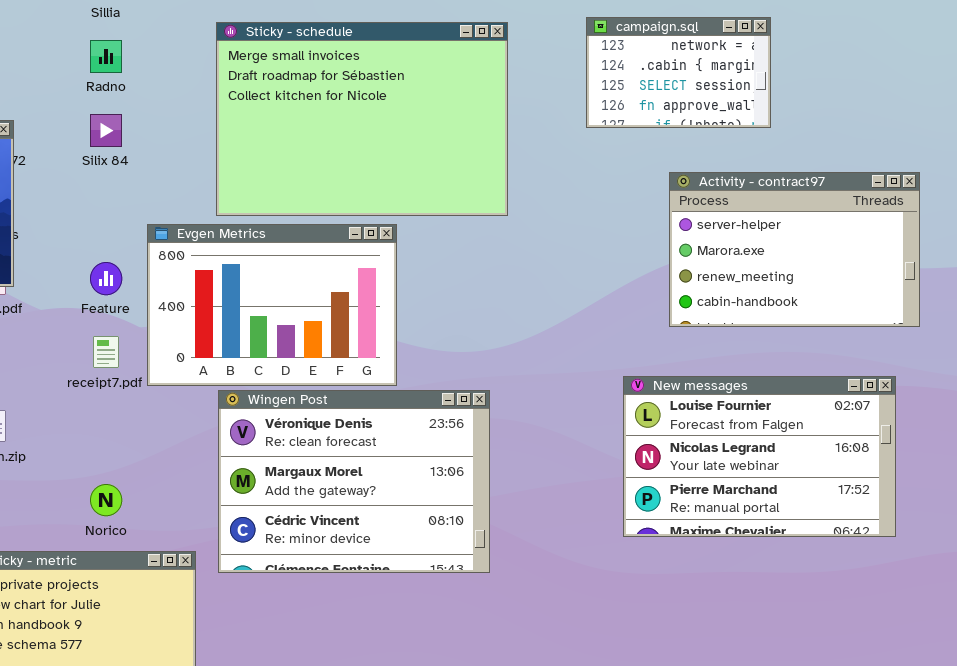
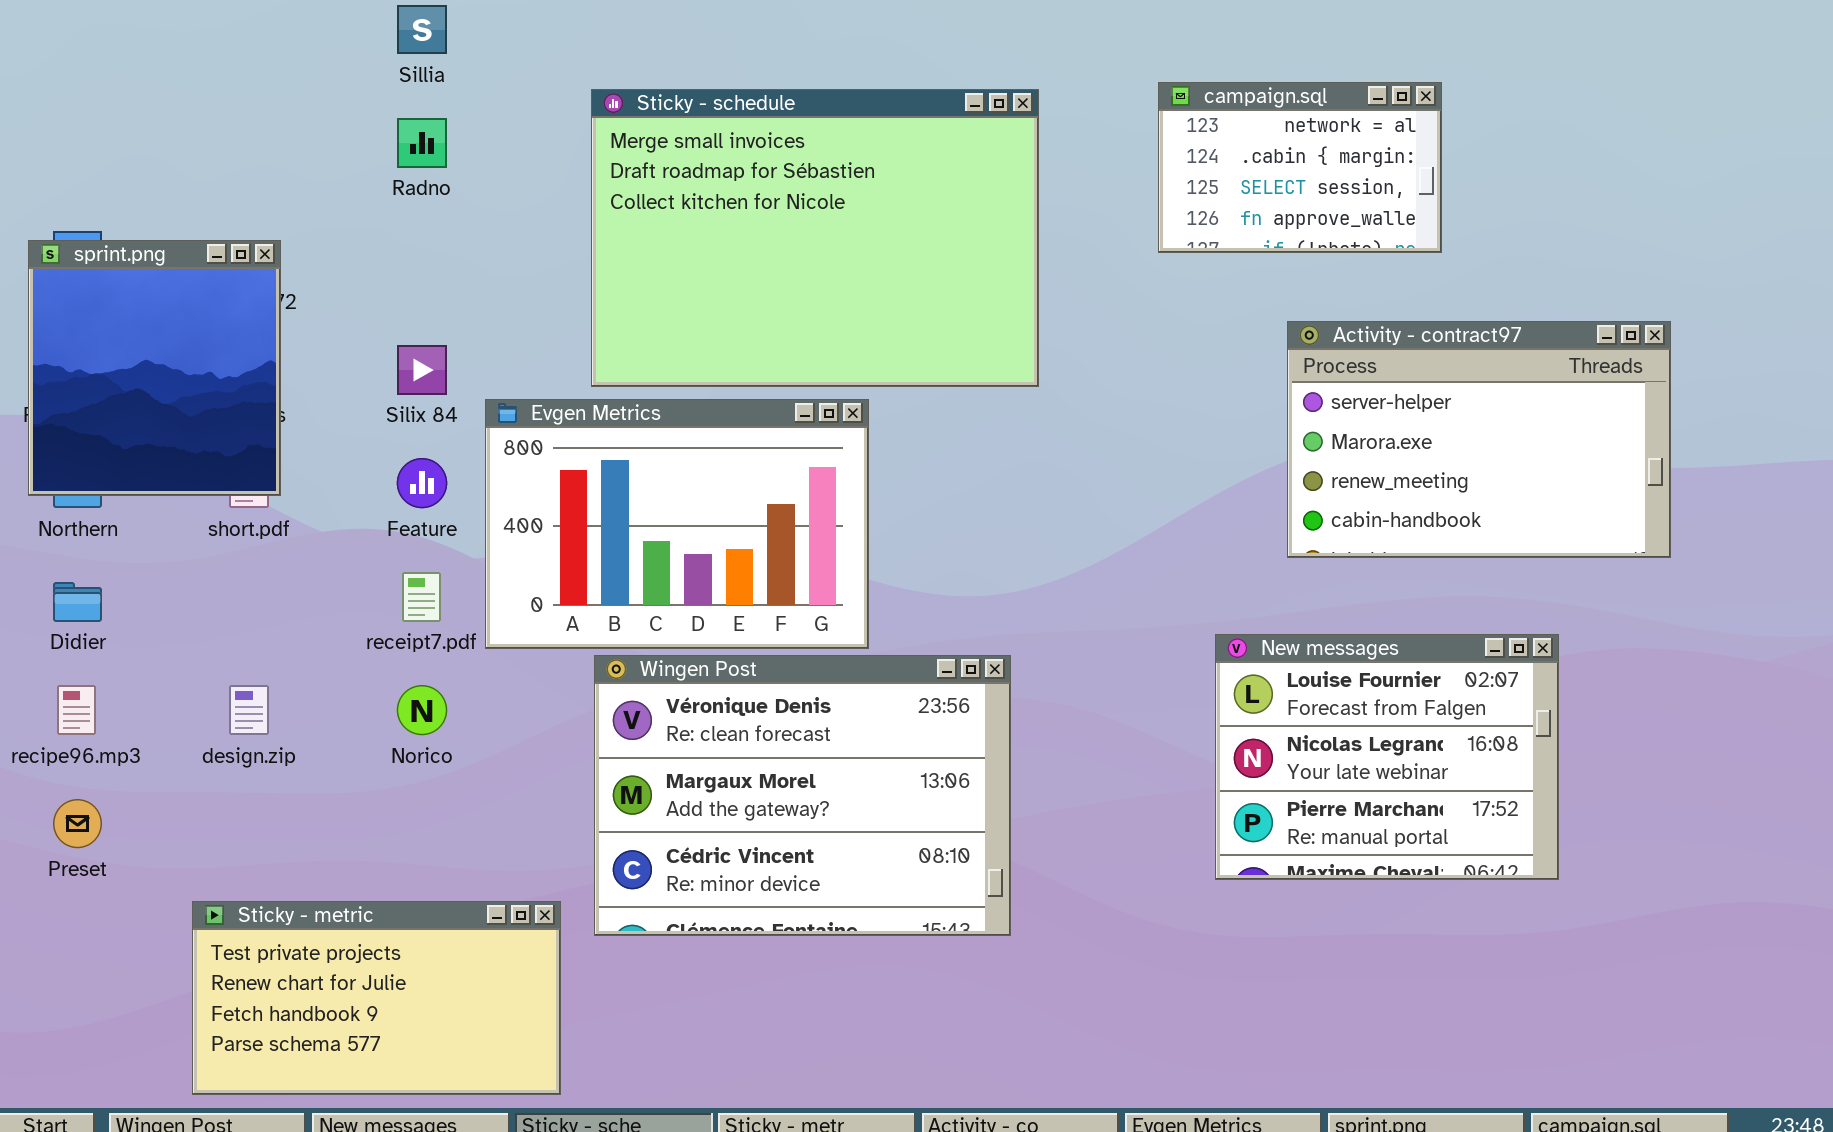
Silix 84: [90,114,122,147] -> [397,345,447,395], moved
New messages: [623,376,896,537] -> [1215,634,1559,880], resized
Norico: [90,484,122,516] -> [397,685,447,735], moved

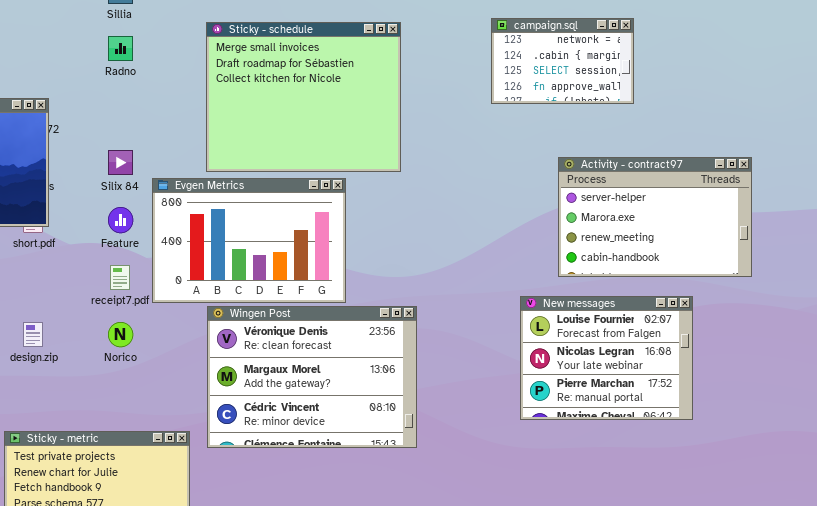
Sticky - schedule: [591,89,1039,387] -> [206,22,401,172], resized
Activity - contract97: [1287,321,1671,558] -> [558,157,752,277], moved

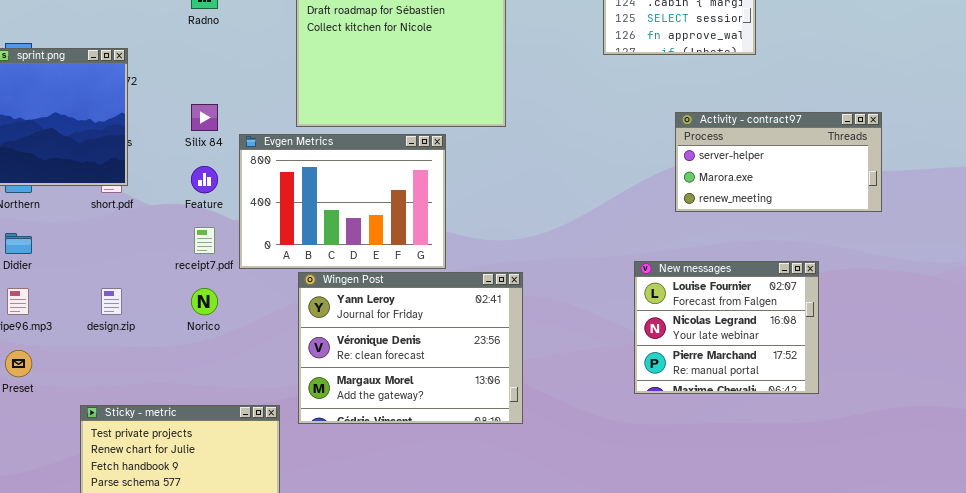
Activity - contract97: [558,157,752,277] -> [675,112,882,212], resized
Wingen Post: [207,306,417,448] -> [298,272,523,424], scrolled up 1 row

